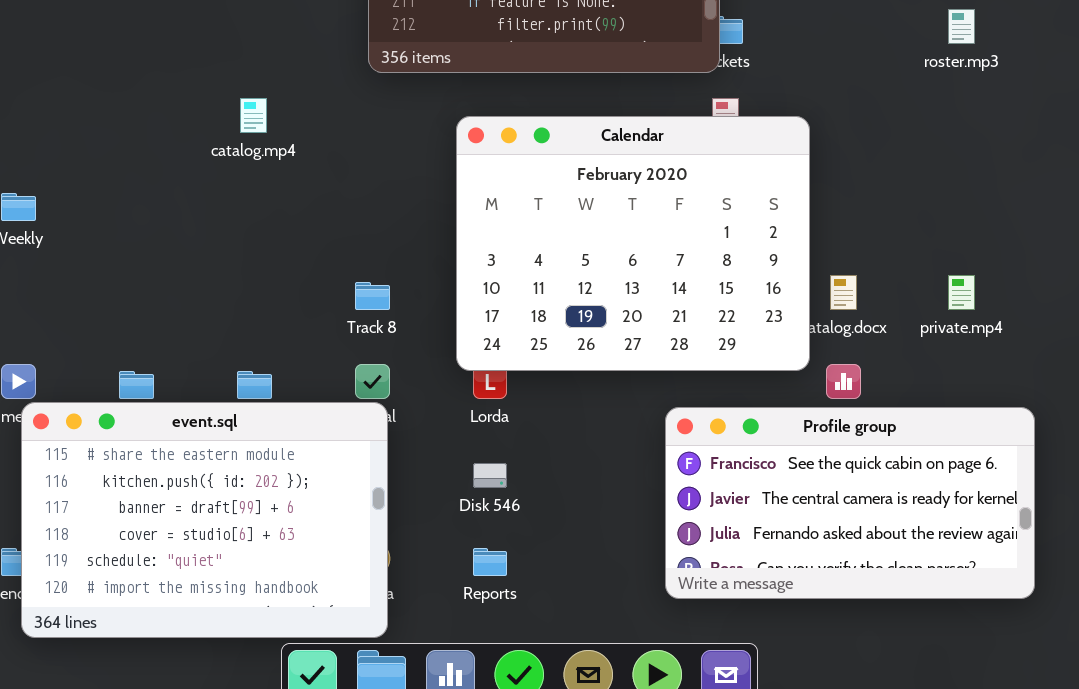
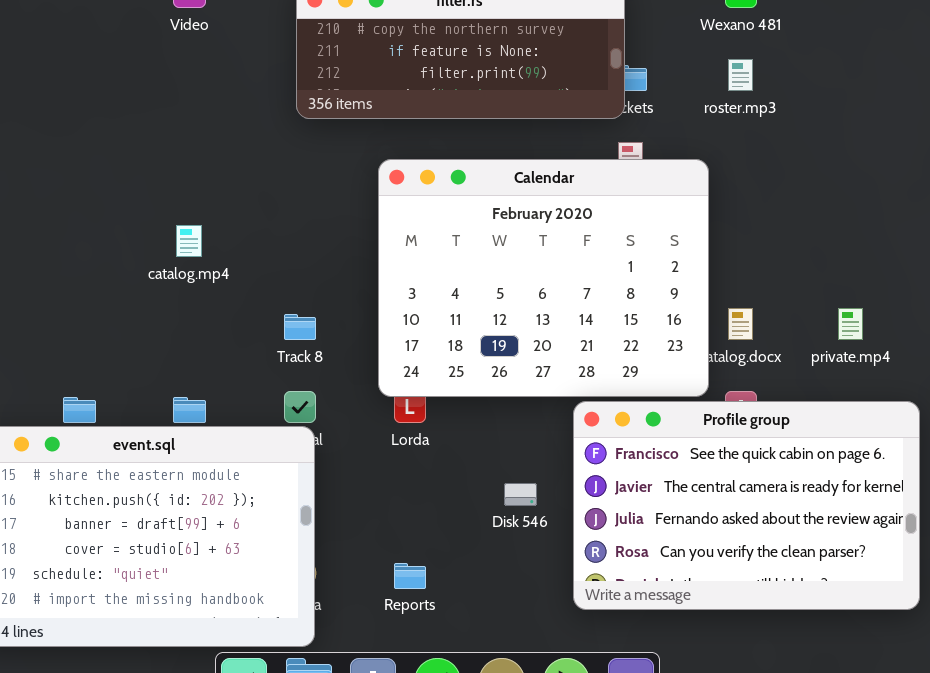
roster.mp3: [948,9,975,44] -> [728,59,753,91], moved
catalog.mp4: [240,98,267,133] -> [176,225,202,257], moved
Profile group: [665,407,1035,599] -> [573,401,920,610], resized
Disk 546: [473,463,507,488] -> [504,483,537,506], moved

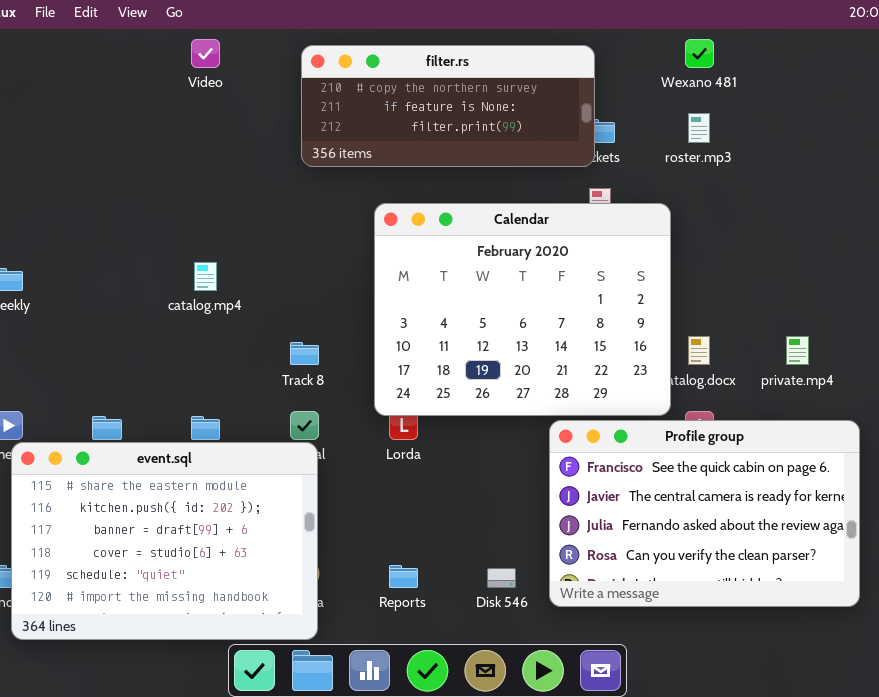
Disk 546: [504,483,537,506] -> [487,568,516,588], moved

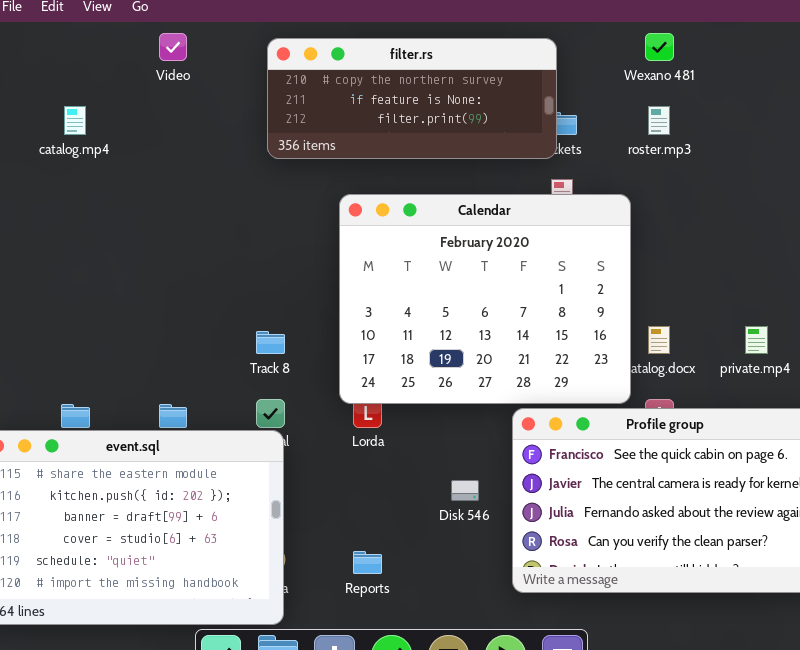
catalog.mp4: [194,262,217,291] -> [64,106,86,135], moved
Disk 546: [487,568,516,588] -> [451,480,479,501], moved

